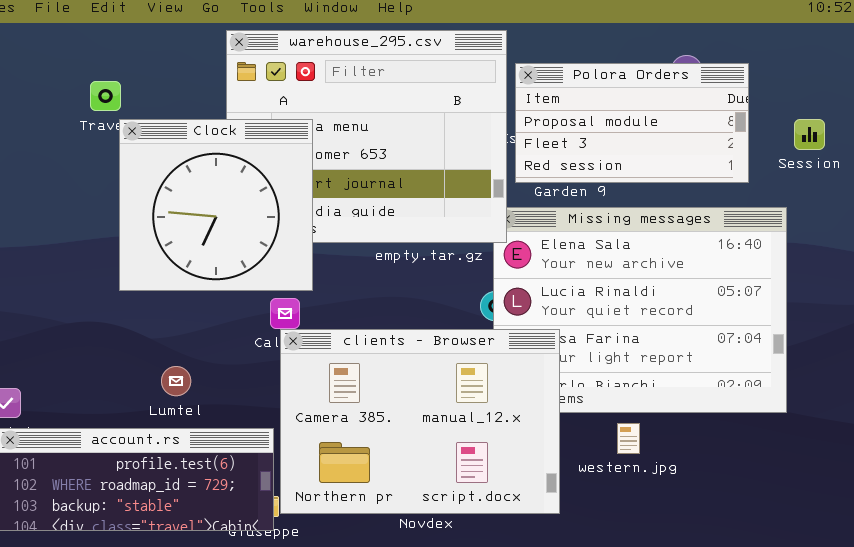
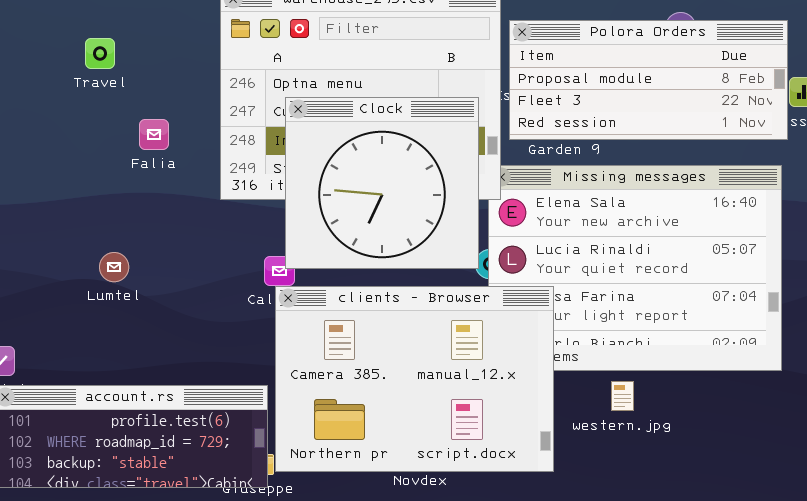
Polora Orders: [515,63,749,183] -> [509,20,788,140], resized
Clock: [119,119,313,291] -> [285,97,479,269], moved
Lumtel: [161,366,191,396] -> [99,252,129,282], moved

